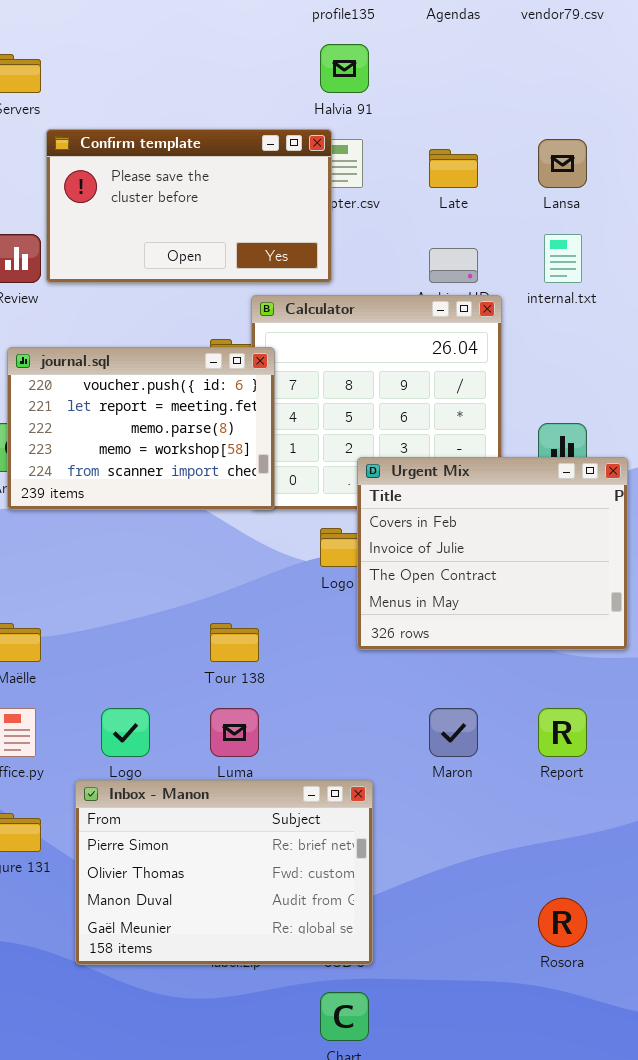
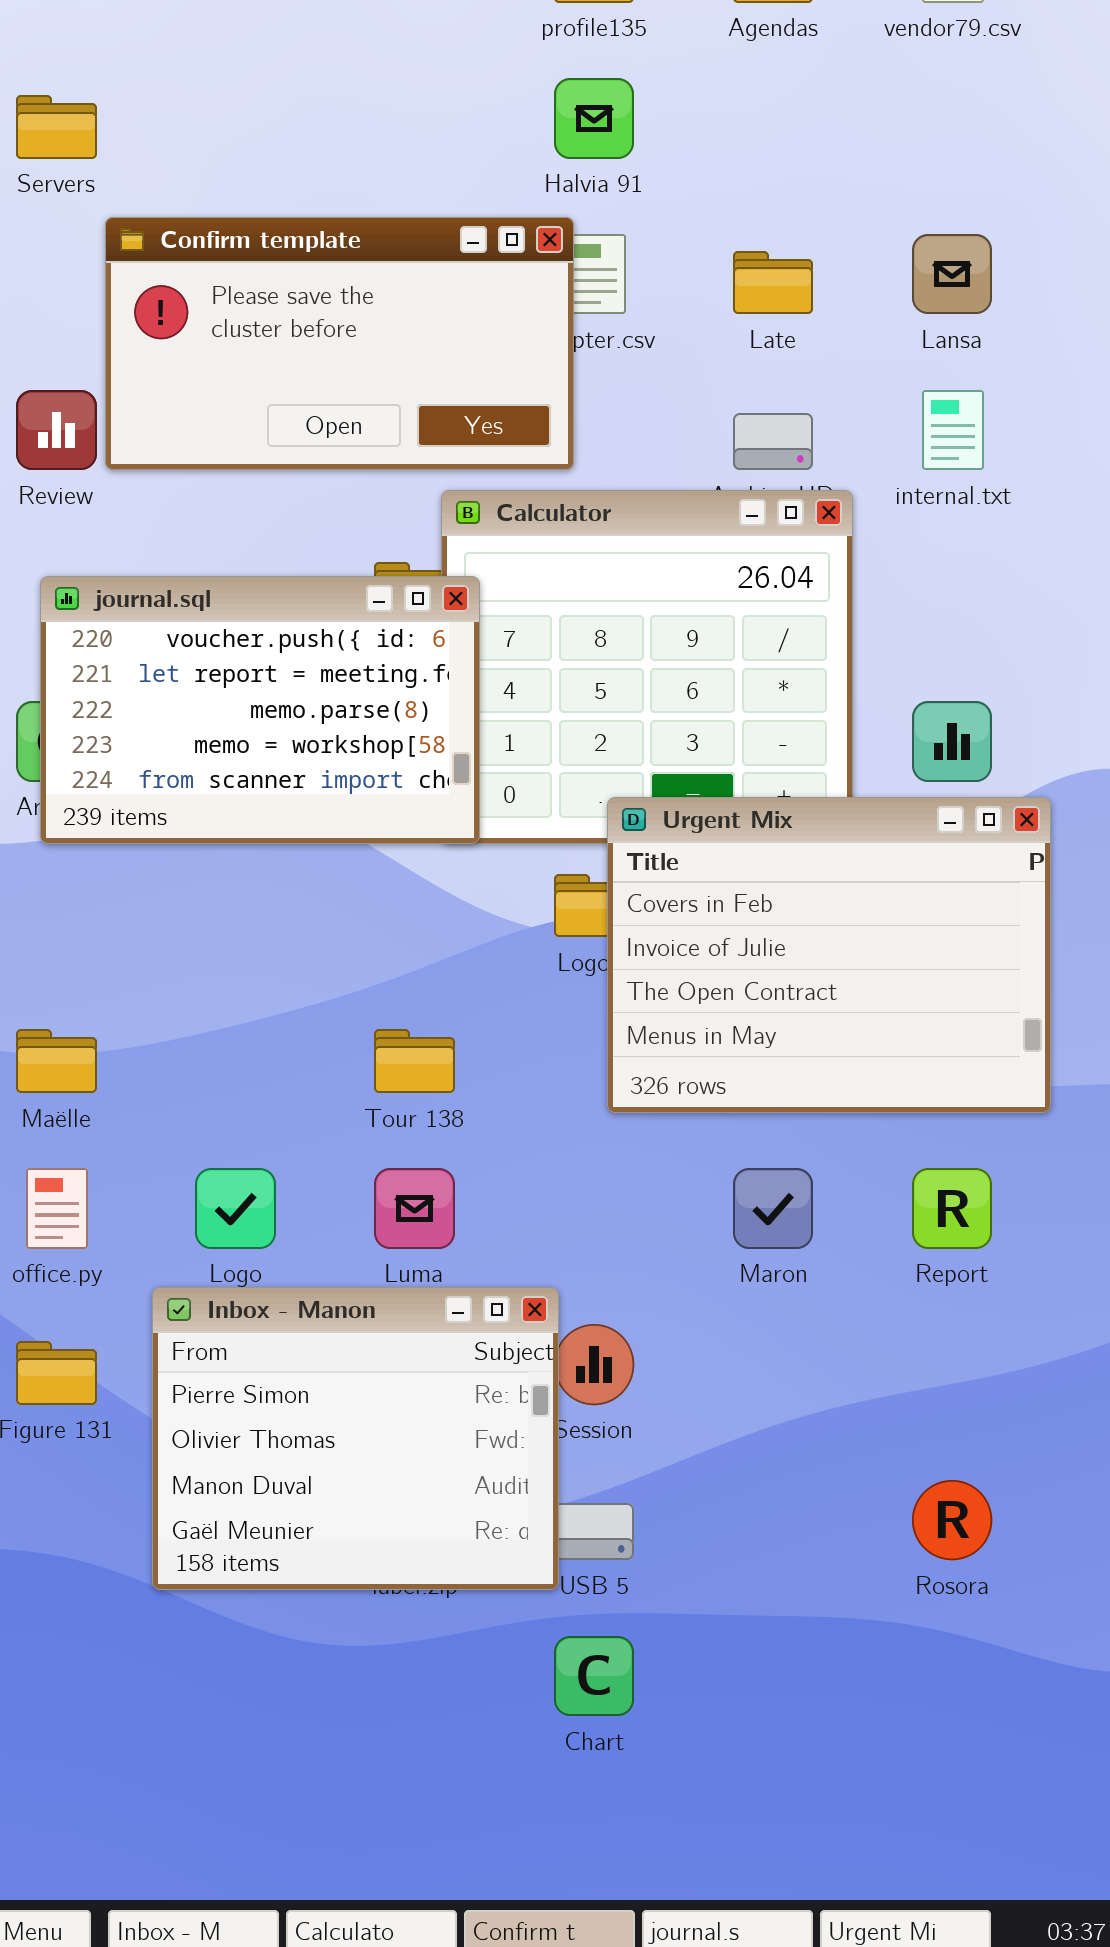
Urgent Mix: [357,457,628,650] -> [607,797,1051,1113], moved
Inbox - Manon: [75,780,373,965] -> [152,1287,559,1590], resized

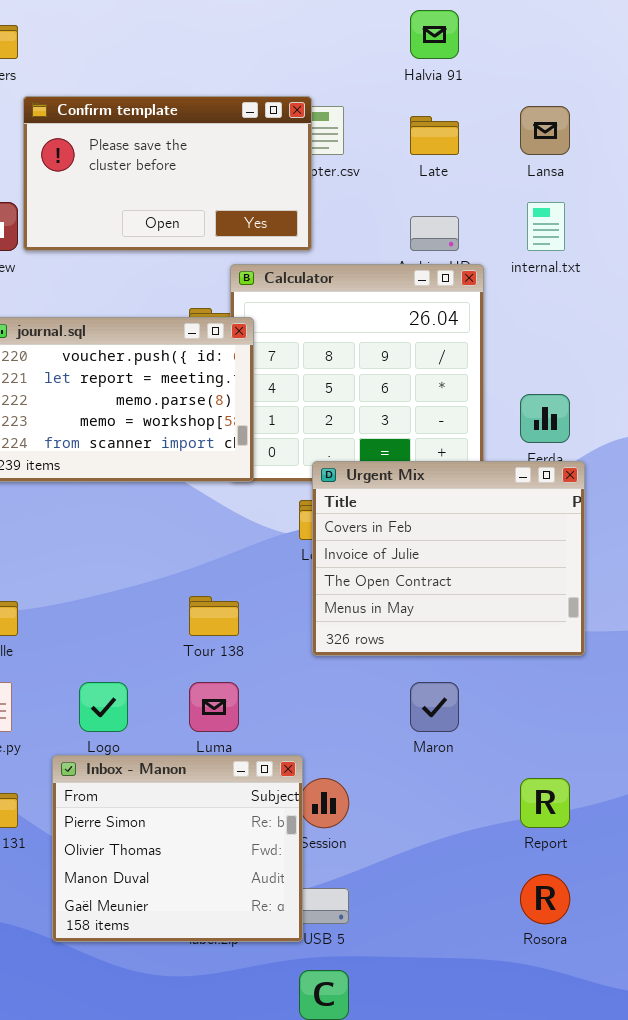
Halvia 91: [554,78,634,159] -> [410,10,459,59], moved
Urgent Mix: [607,797,1051,1113] -> [312,461,585,656], moved
Report: [912,1168,992,1249] -> [520,778,570,828], moved

